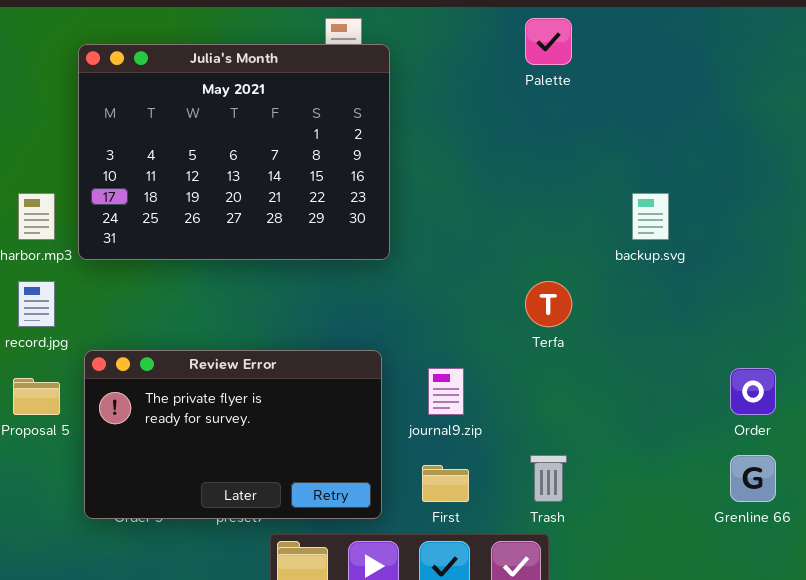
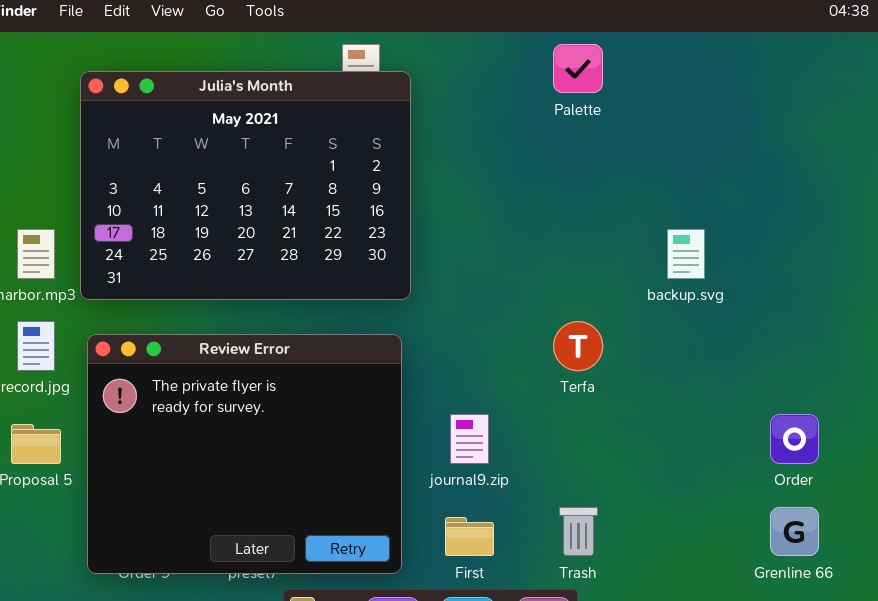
Review Error: [84,350,382,519] -> [87,334,402,574], resized

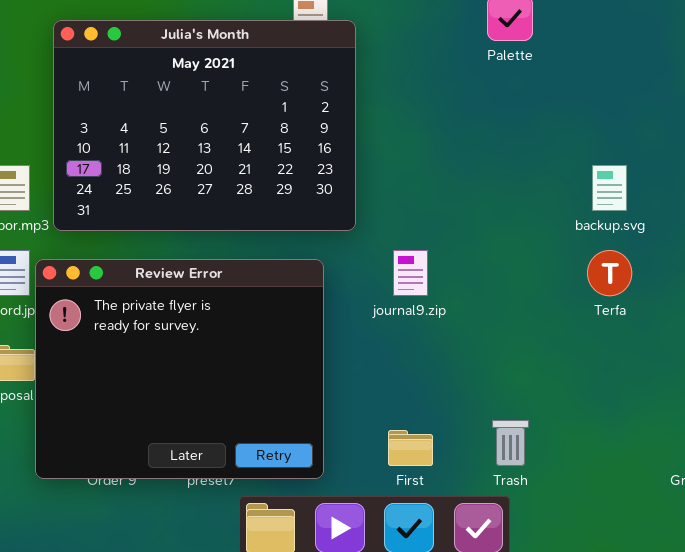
Terfa: [553,321,603,371] -> [587,250,632,296], moved
Review Error: [87,334,402,574] -> [35,259,324,479], moved
journal9.zip: [450,414,489,464] -> [393,250,428,296], moved

